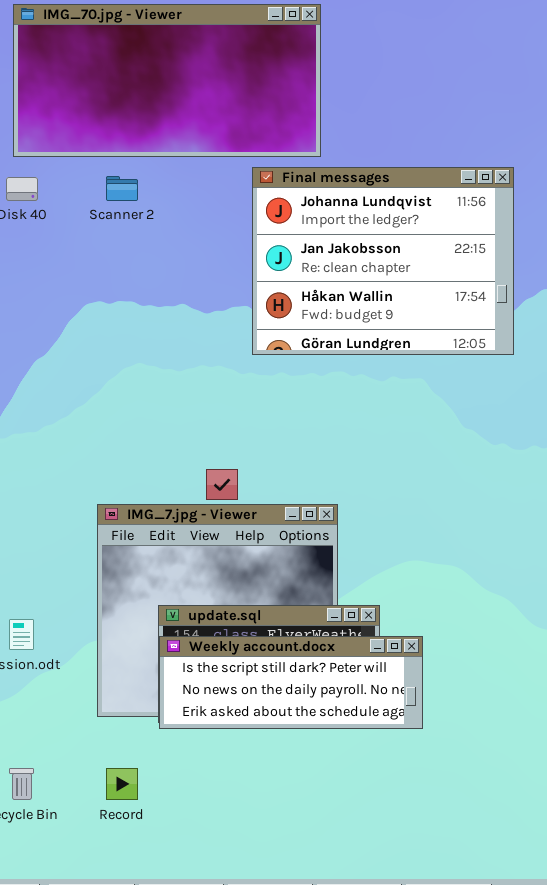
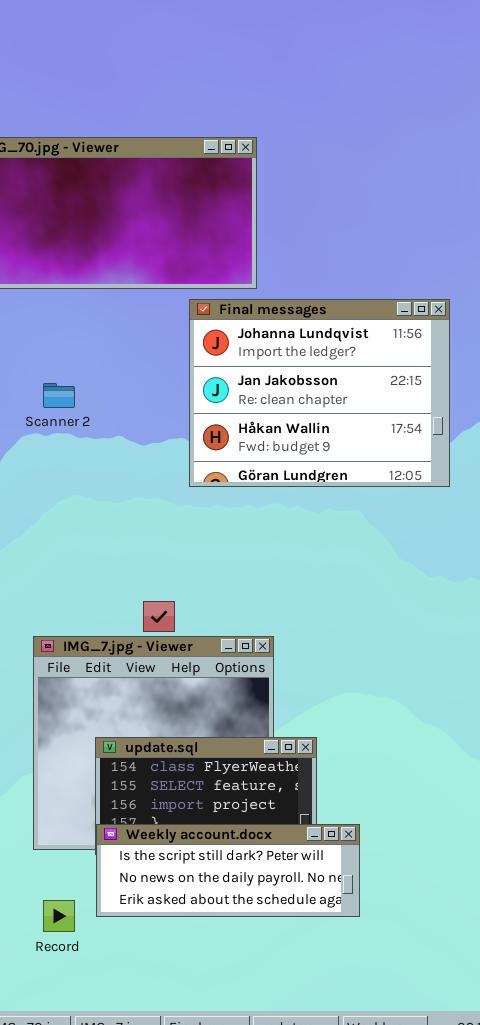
Scanner 2: [106,176,138,201] -> [43,383,75,408], moved
Weekly account.docx: [159,636,423,729] -> [96,824,360,917], moved

